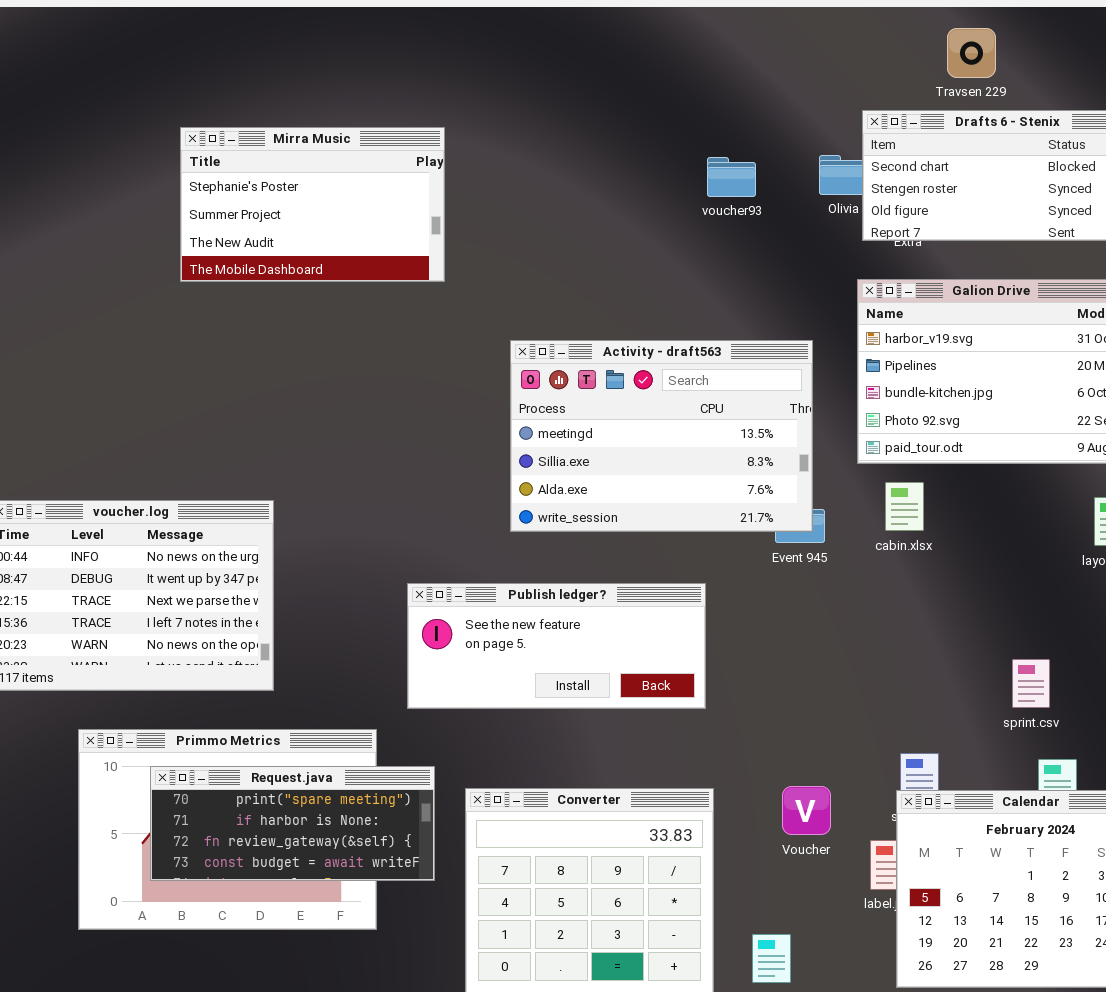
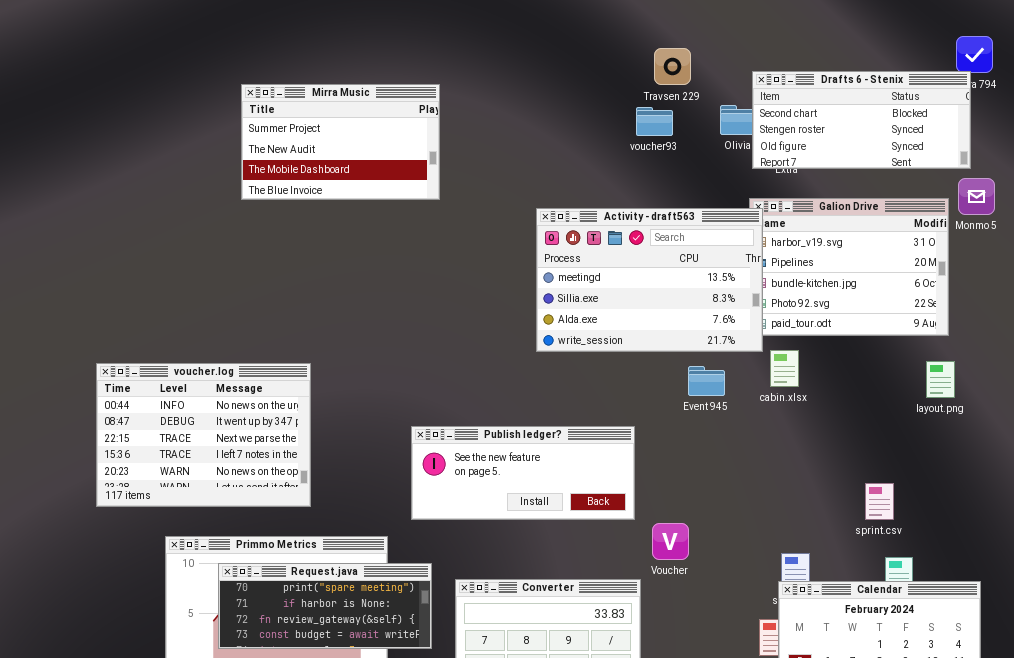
Travsen 229: [947,28,996,78] -> [654,48,691,85], moved
Mirra Music: [180,127,445,282] -> [241,84,440,200], scrolled down 1 row
Activity - draft563: [510,340,813,532] -> [536,208,763,352], moved
Voucher: [782,786,831,835] -> [652,523,689,560], moved

